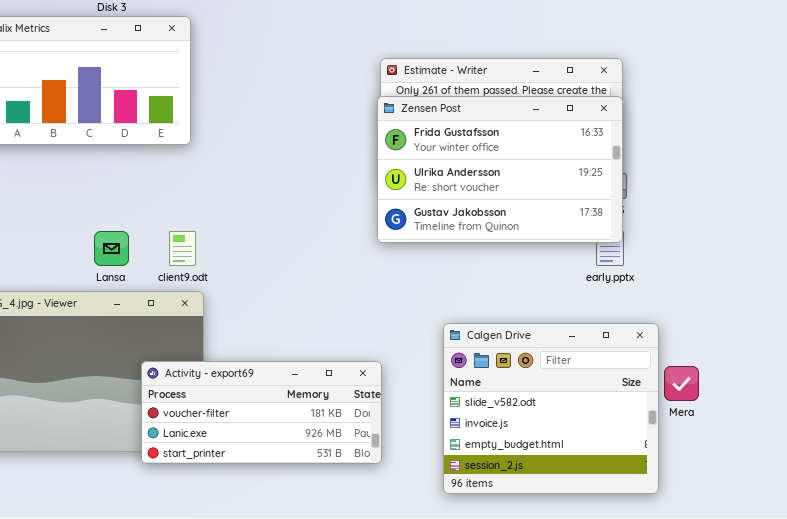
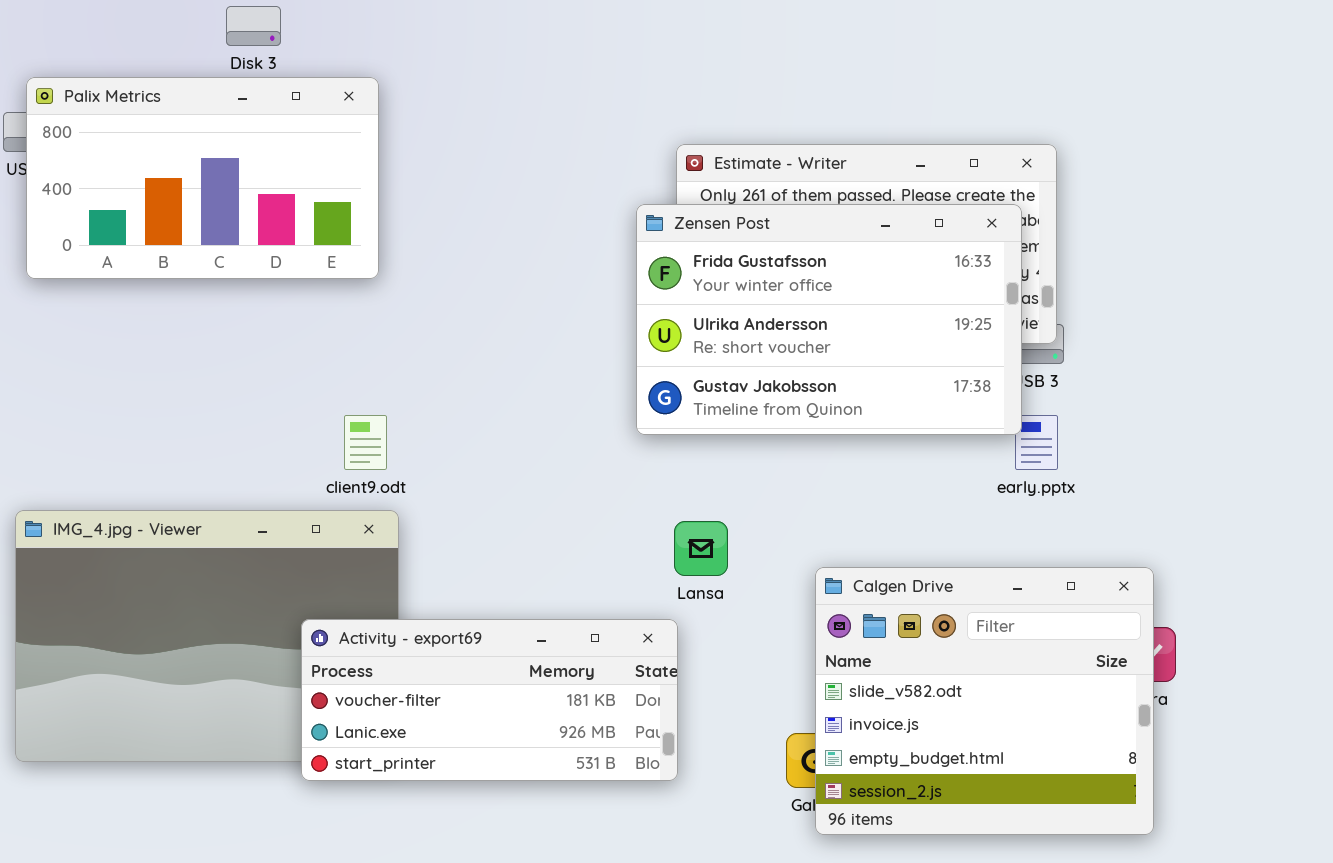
Zensen Post: [377,96,623,243] -> [636,204,1022,435], moved
Lansa: [94,231,129,266] -> [674,521,728,576], moved
Calgen Drive: [443,323,659,494] -> [815,567,1154,835], moved

